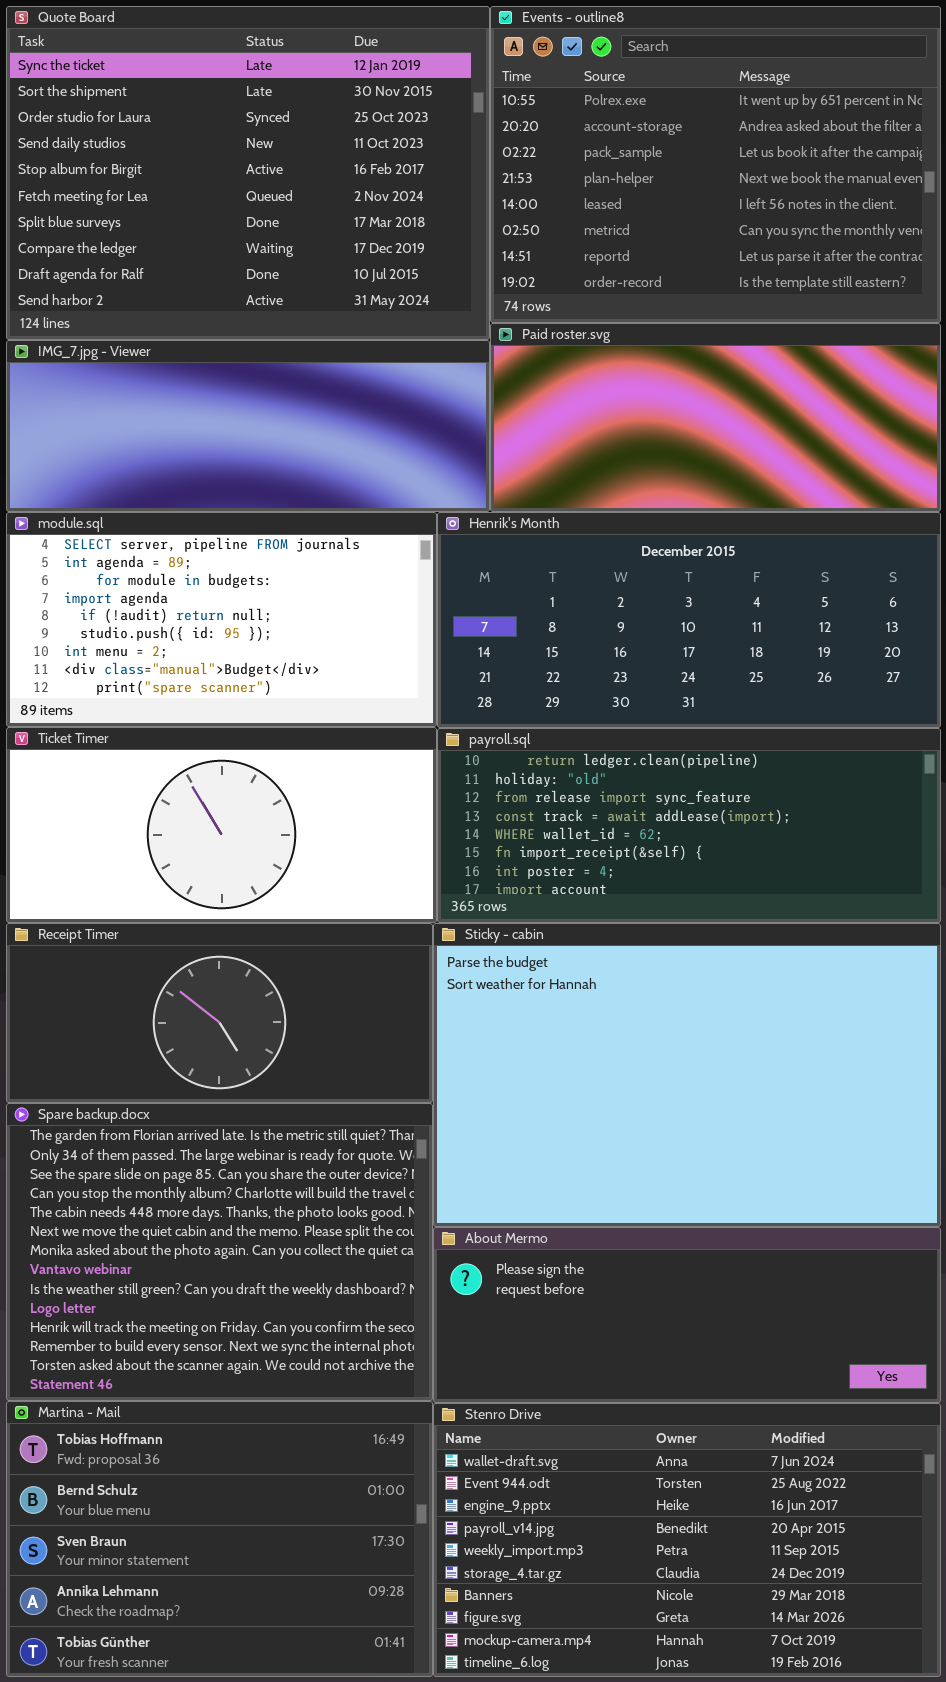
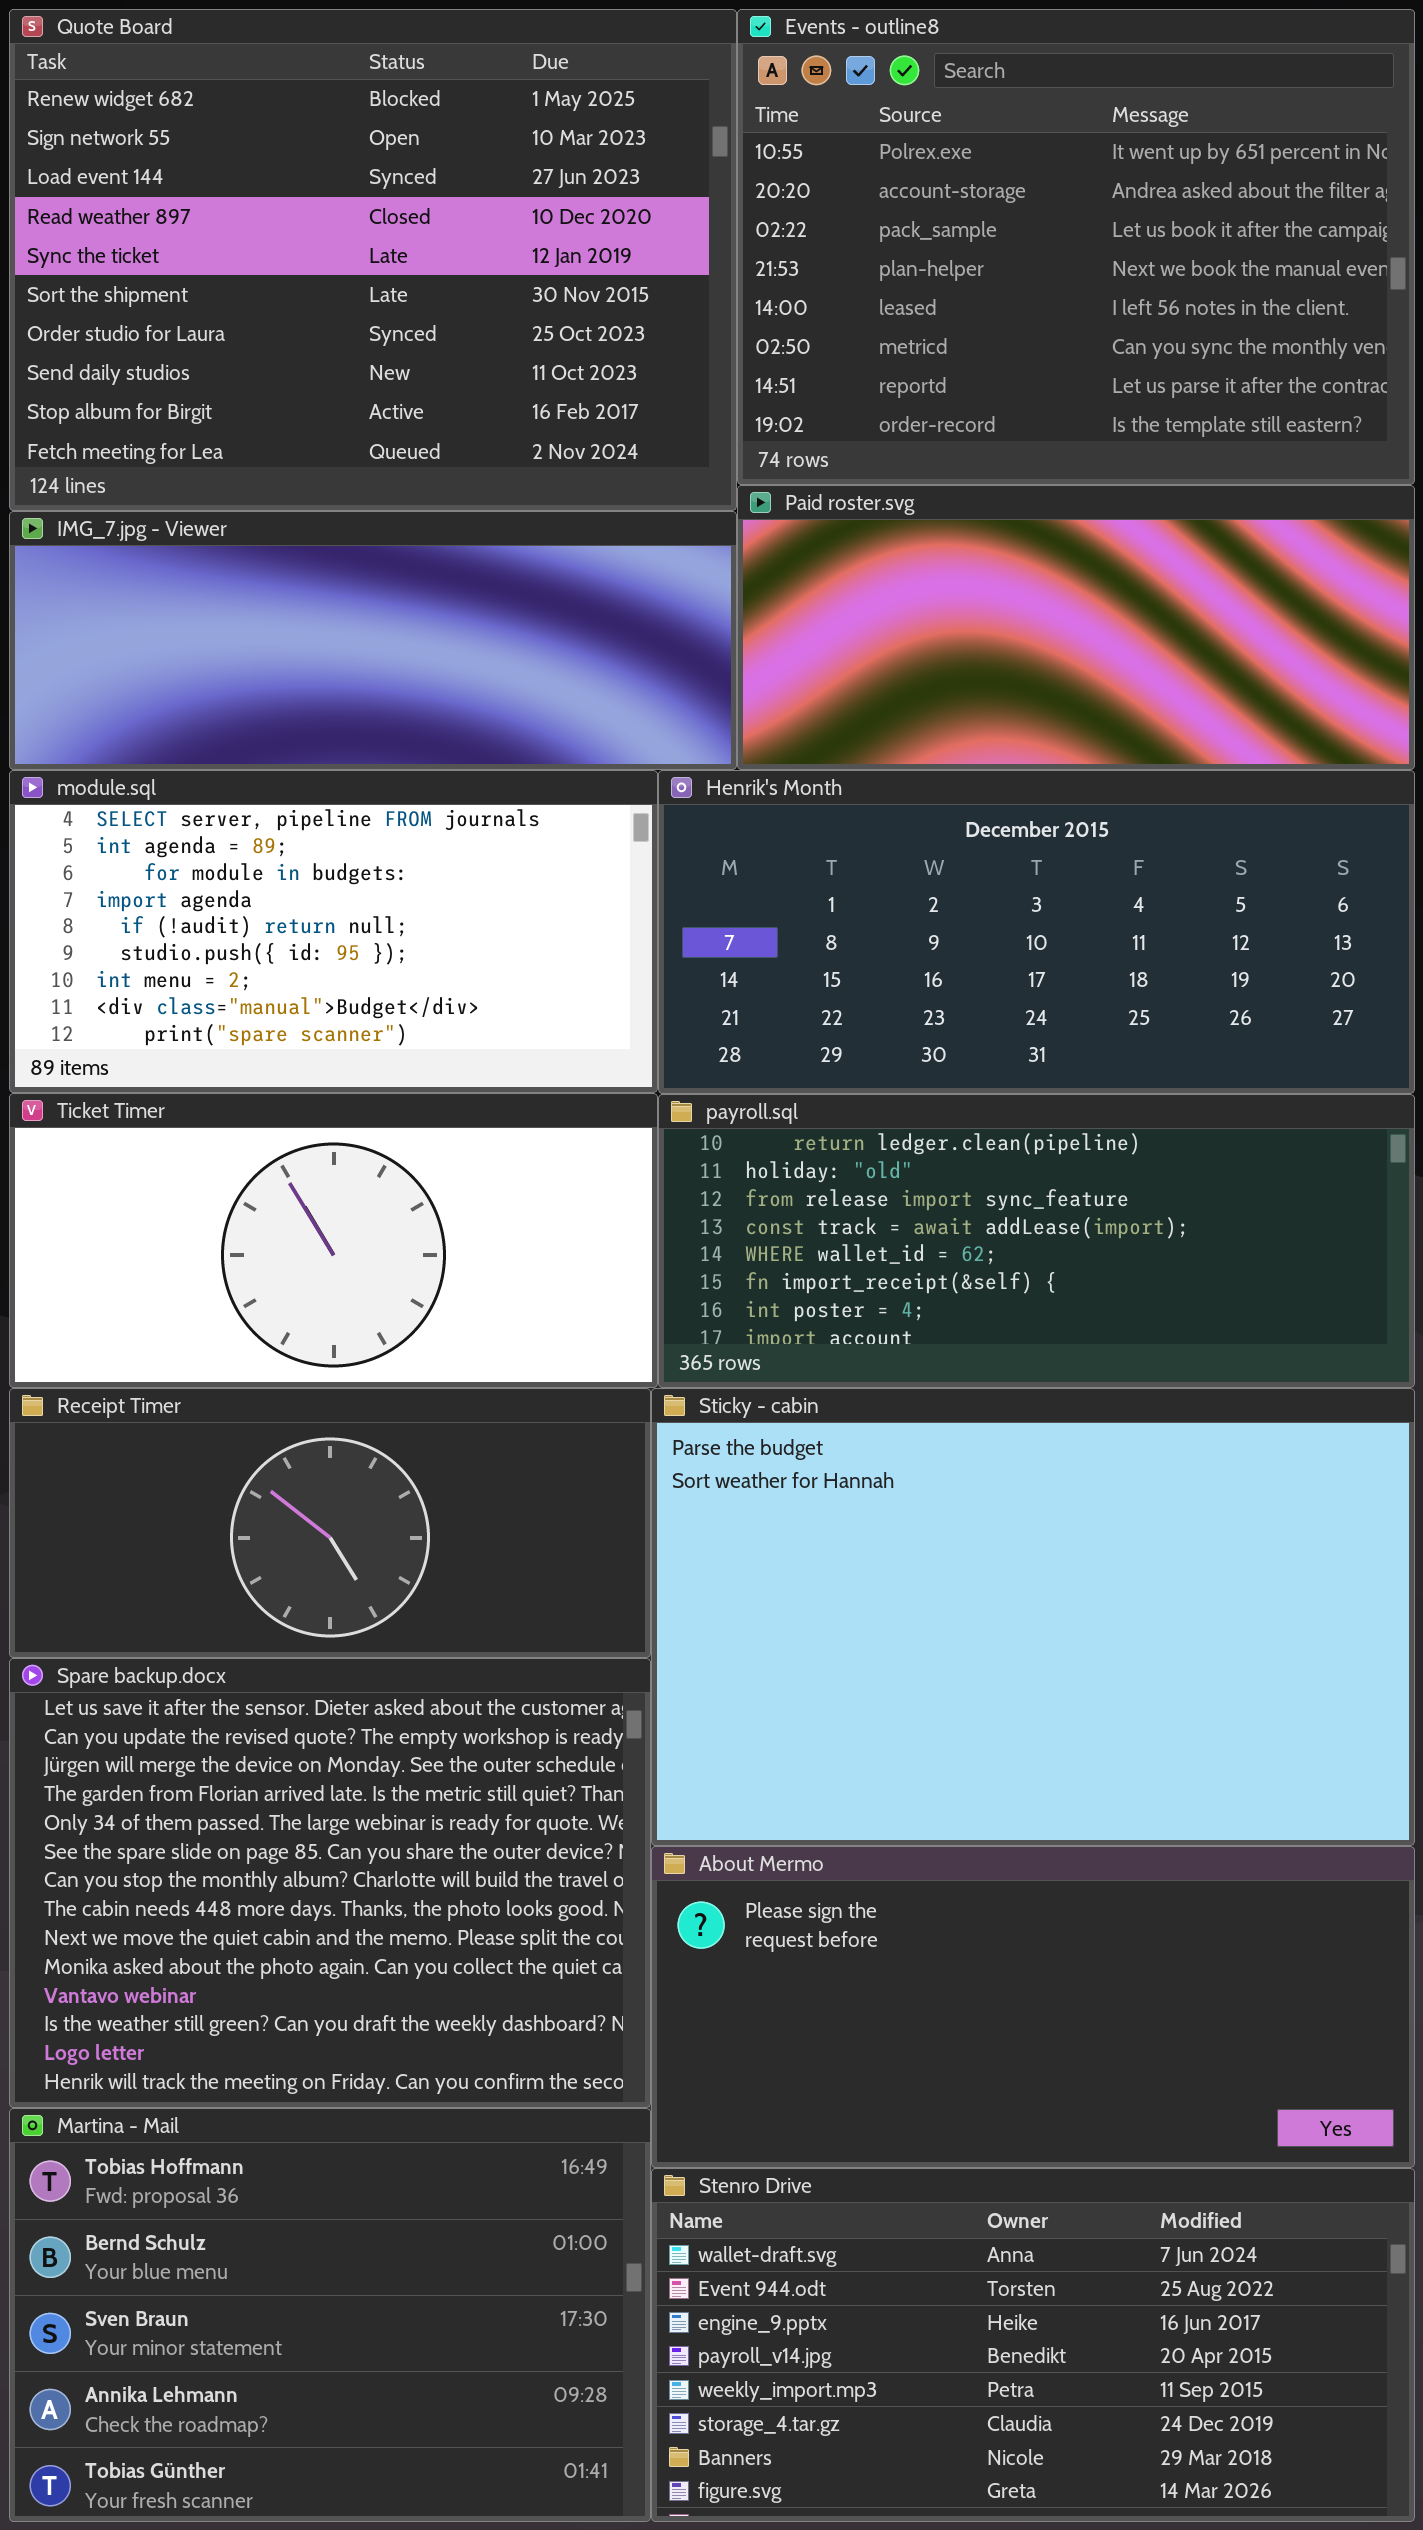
Quote Board: [6,6,490,340] -> [9,9,737,511], scrolled up 4 rows
Spare backup.docx: [6,1103,433,1401] -> [9,1658,651,2108], scrolled up 3 rows
About Mermo: [433,1227,941,1403] -> [651,1846,1415,2168], resized
Stenro Drive: [433,1403,941,1677] -> [651,2168,1415,2522], resized

